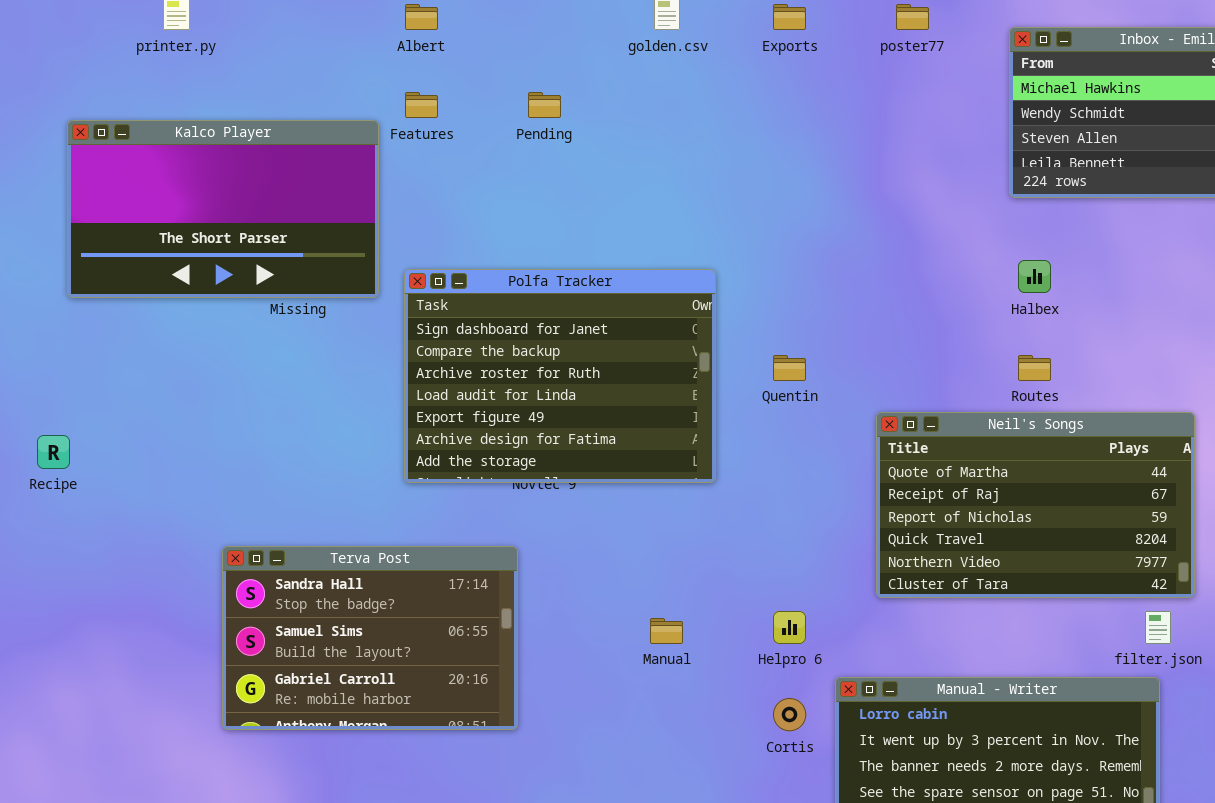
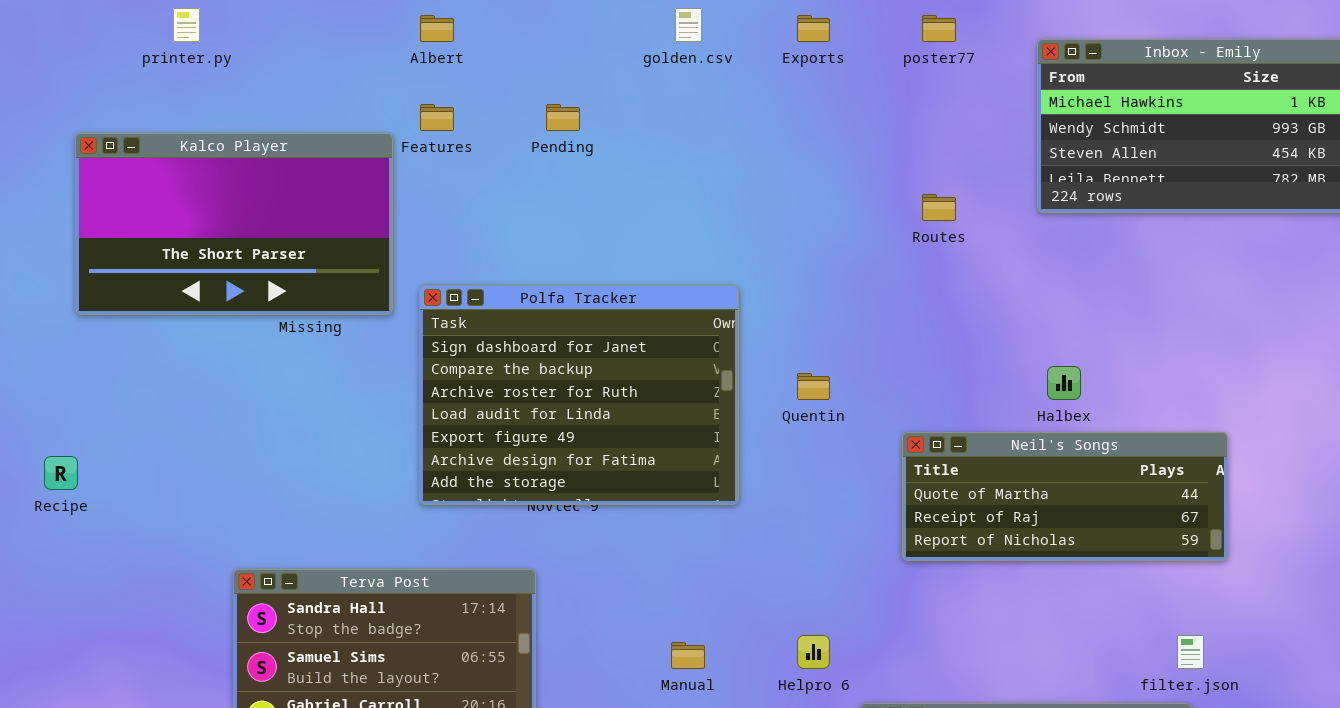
Halbex: [1018,260,1051,293] -> [1047,366,1081,400], moved
Routes: [1018,355,1051,381] -> [922,194,956,221], moved
Neil's Songs: [876,412,1195,598] -> [902,432,1228,561], resized

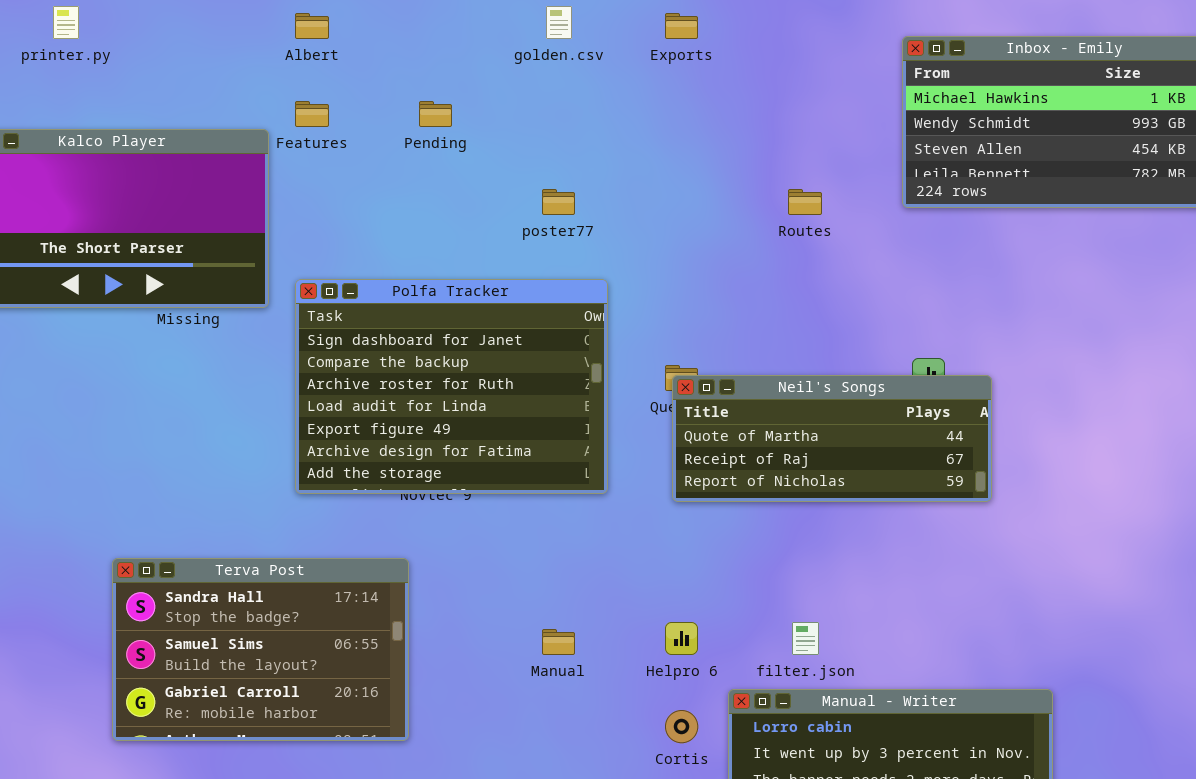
poster77: [922,15,956,42] -> [542,189,575,215], moved
Neil's Songs: [902,432,1228,561] -> [672,375,992,502], moved
filter.json: [1177,635,1204,669] -> [792,622,819,655], moved

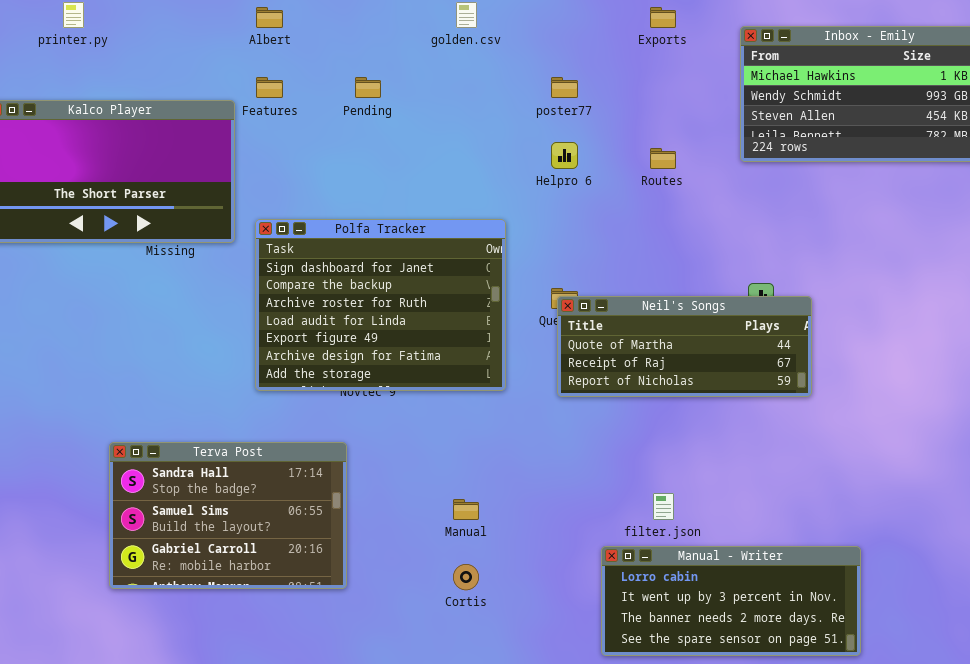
Exports: [665,13,698,39] -> [650,7,676,28], moved
poster77: [542,189,575,215] -> [551,77,578,98], moved
Helpro 6: [665,622,698,655] -> [551,142,578,169], moved
Cortis: [665,710,698,743] -> [453,564,479,590], moved

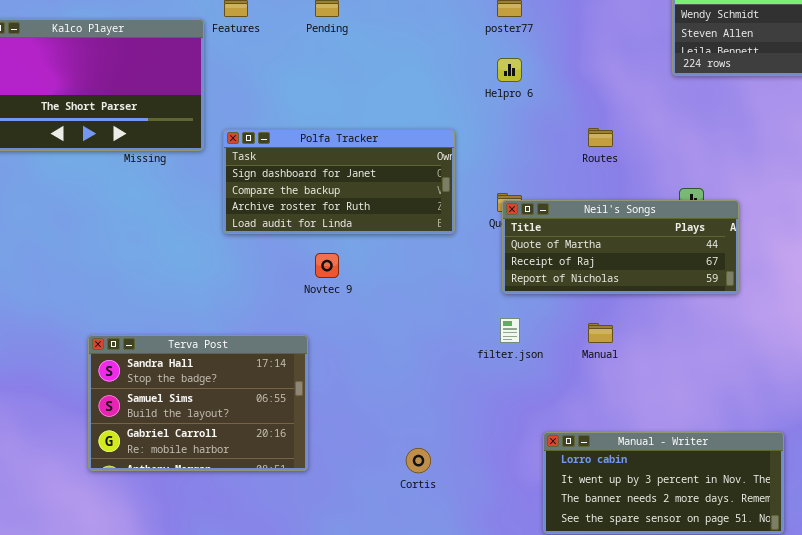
Routes: [650,148,676,169] -> [588,128,613,147], moved
Polfa Tracker: [255,219,506,391] -> [223,129,455,234], resized
filter.json: [653,493,674,520] -> [500,318,520,343], moved
Manual: [453,499,479,520] -> [588,323,613,343], moved

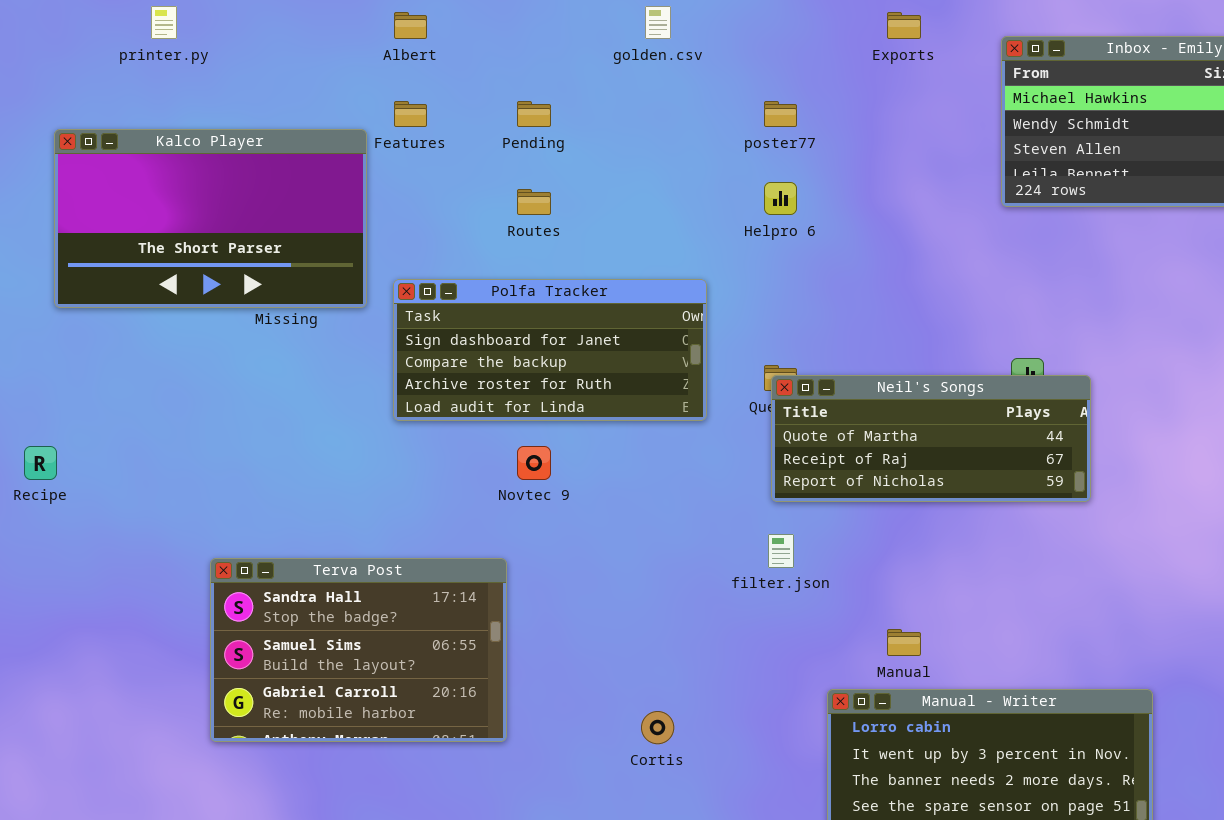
Routes: [588,128,613,147] -> [517,189,551,215], moved
Manual: [588,323,613,343] -> [887,629,921,656], moved

